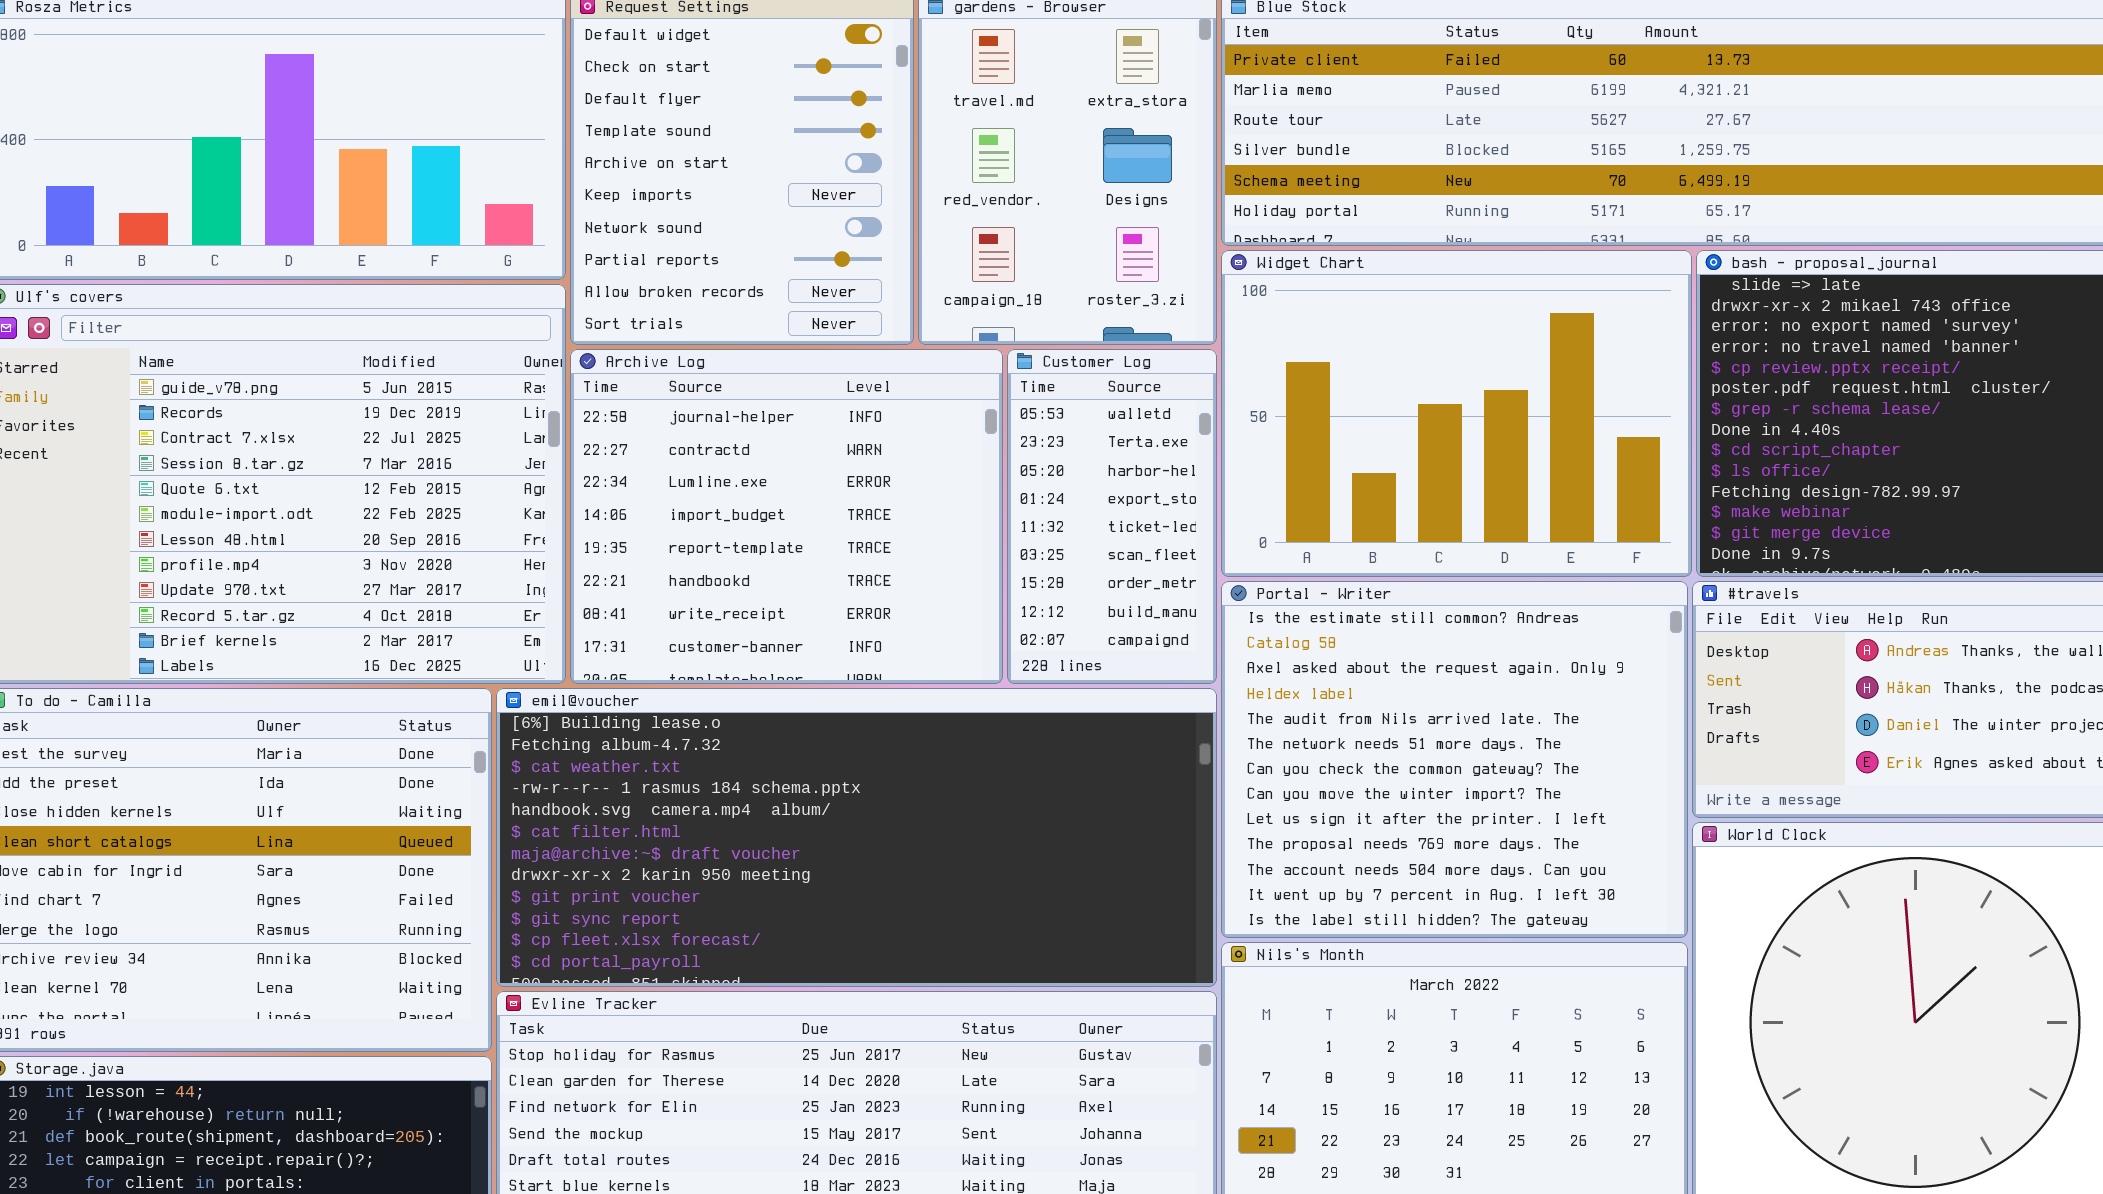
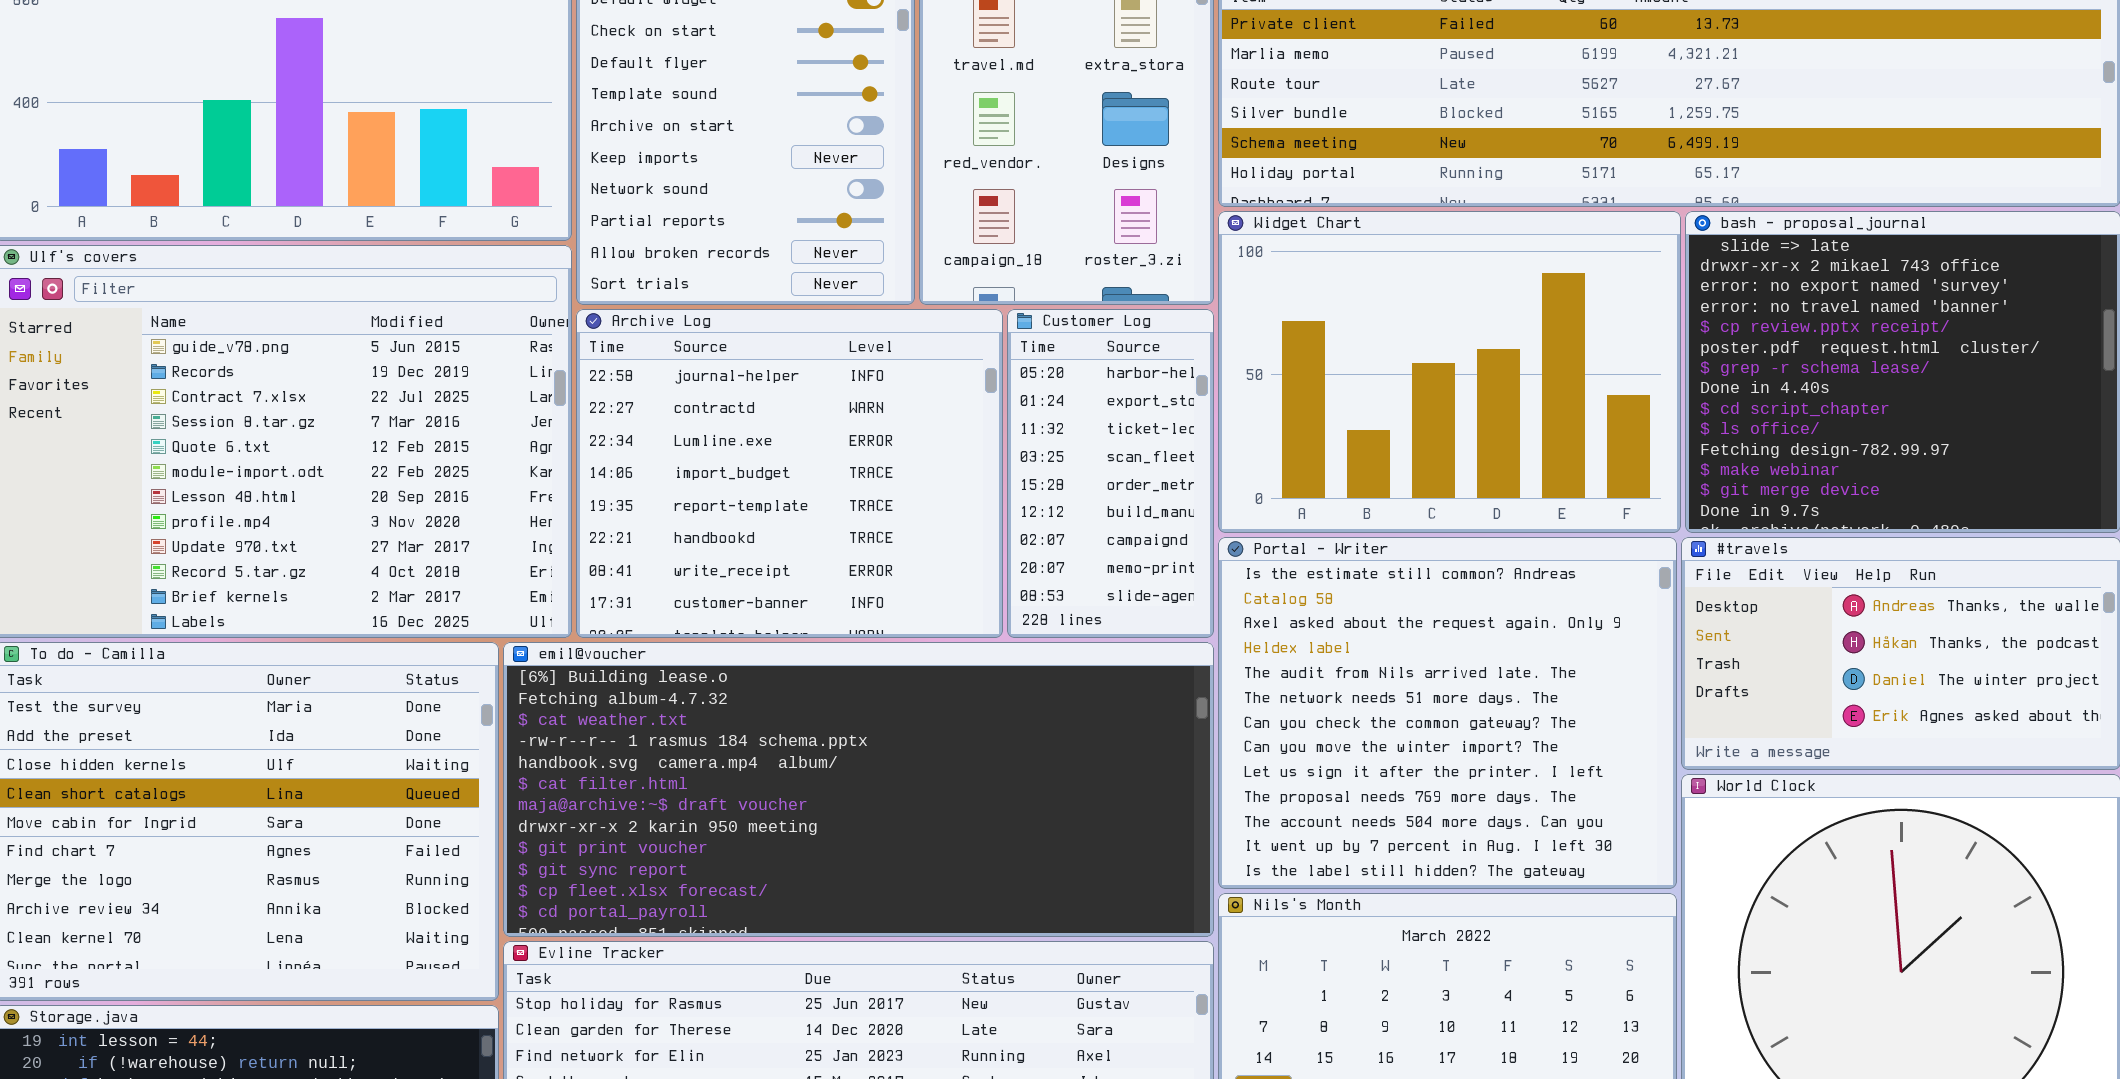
Customer Log: [1007,349,1217,684] -> [1007,309,1214,638], scrolled down 2 rows

